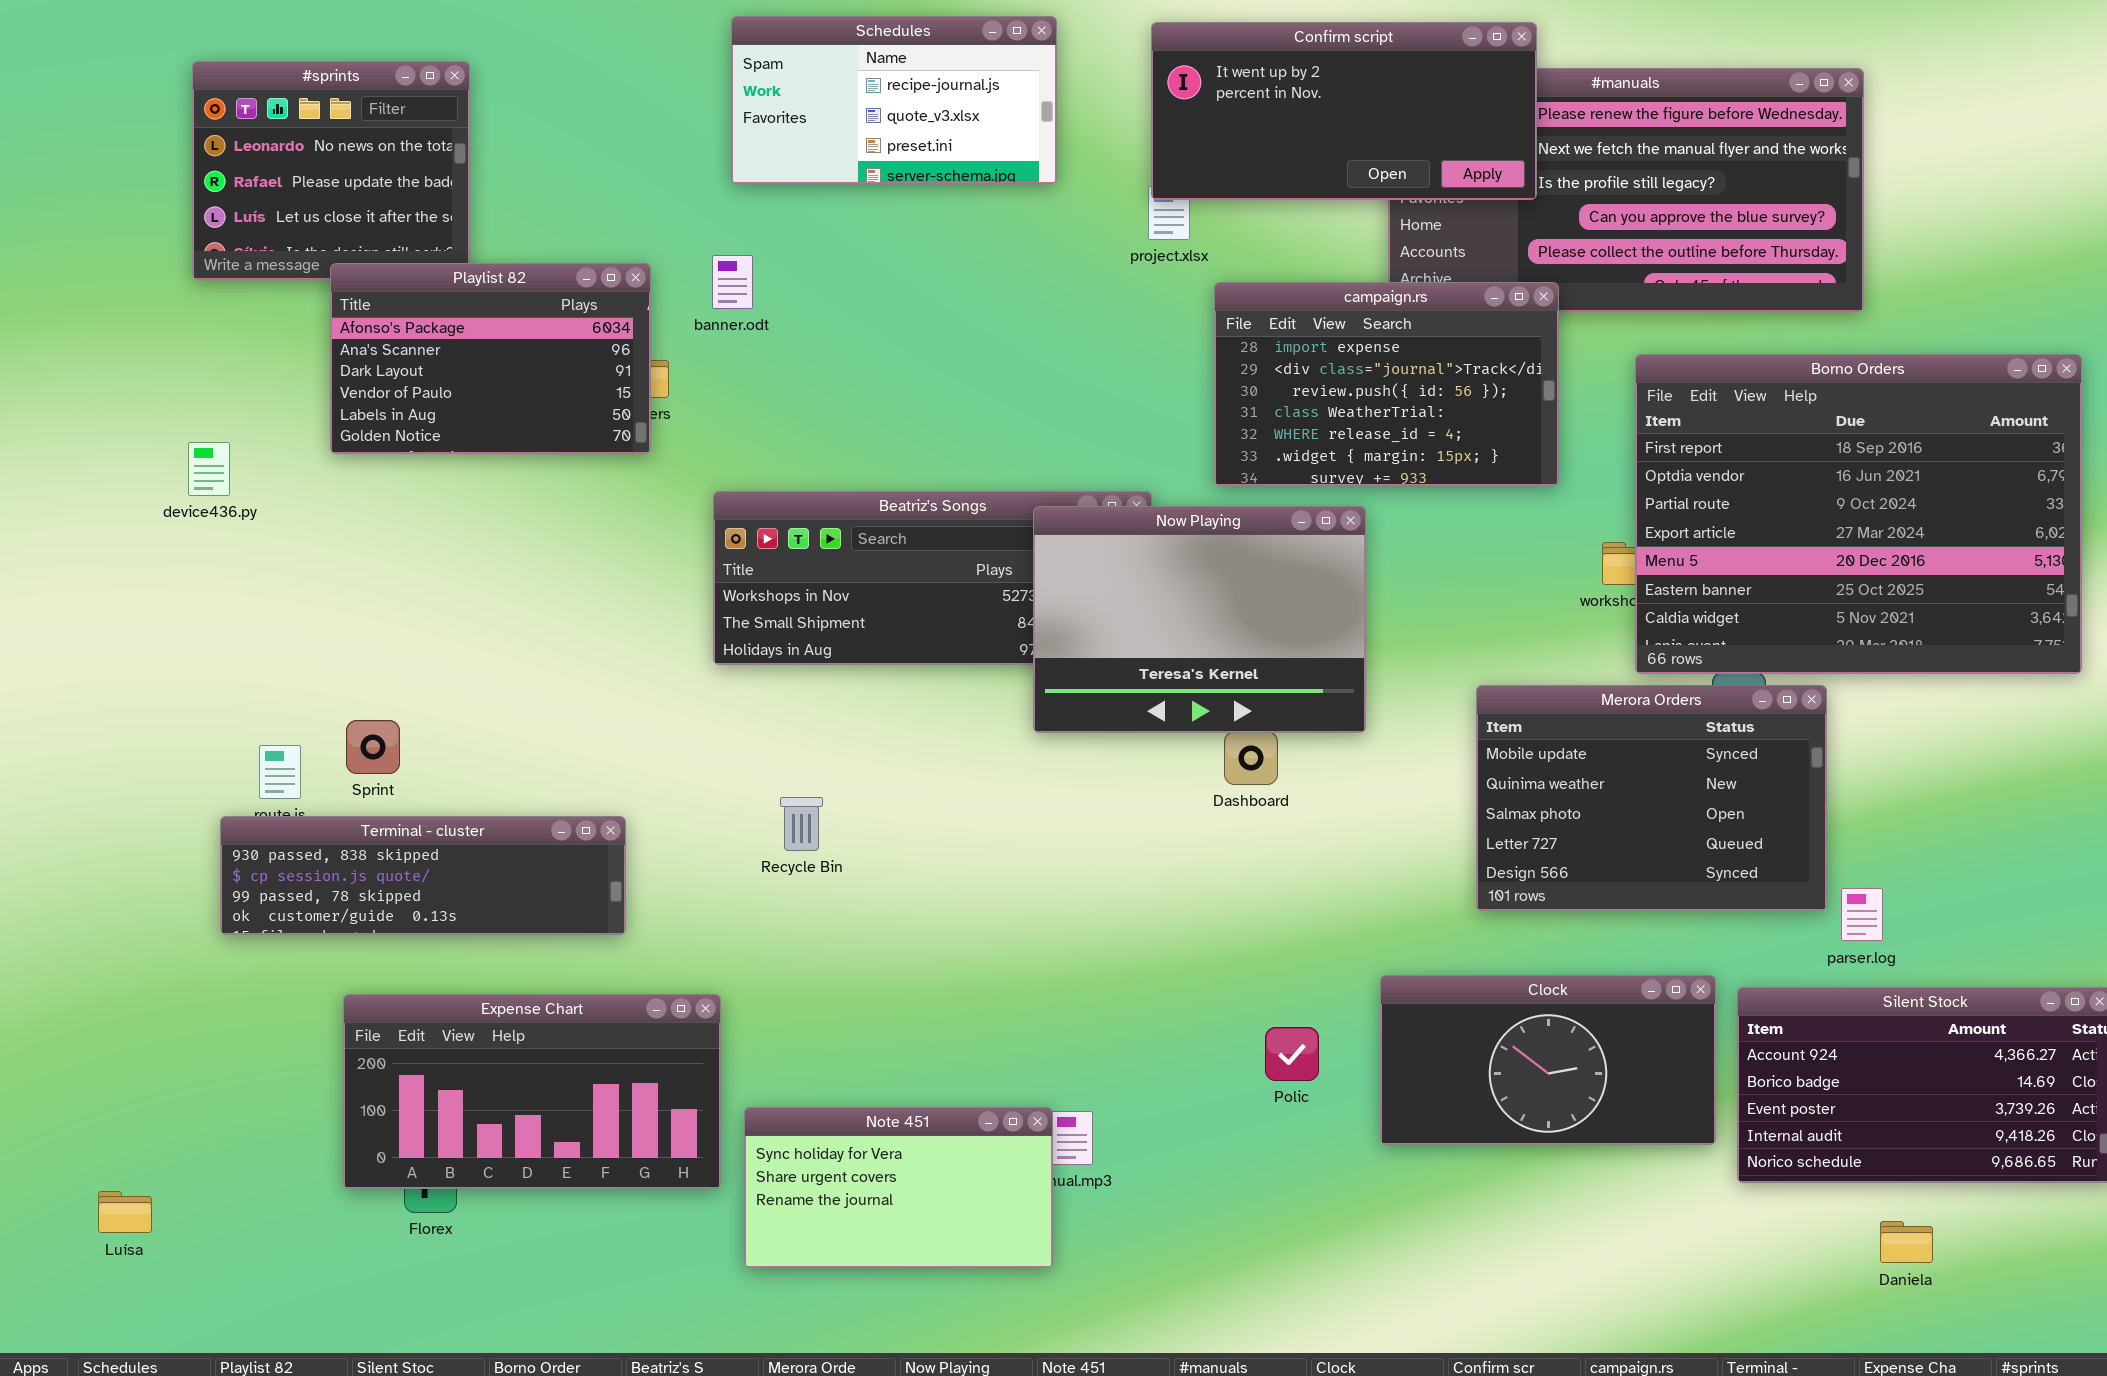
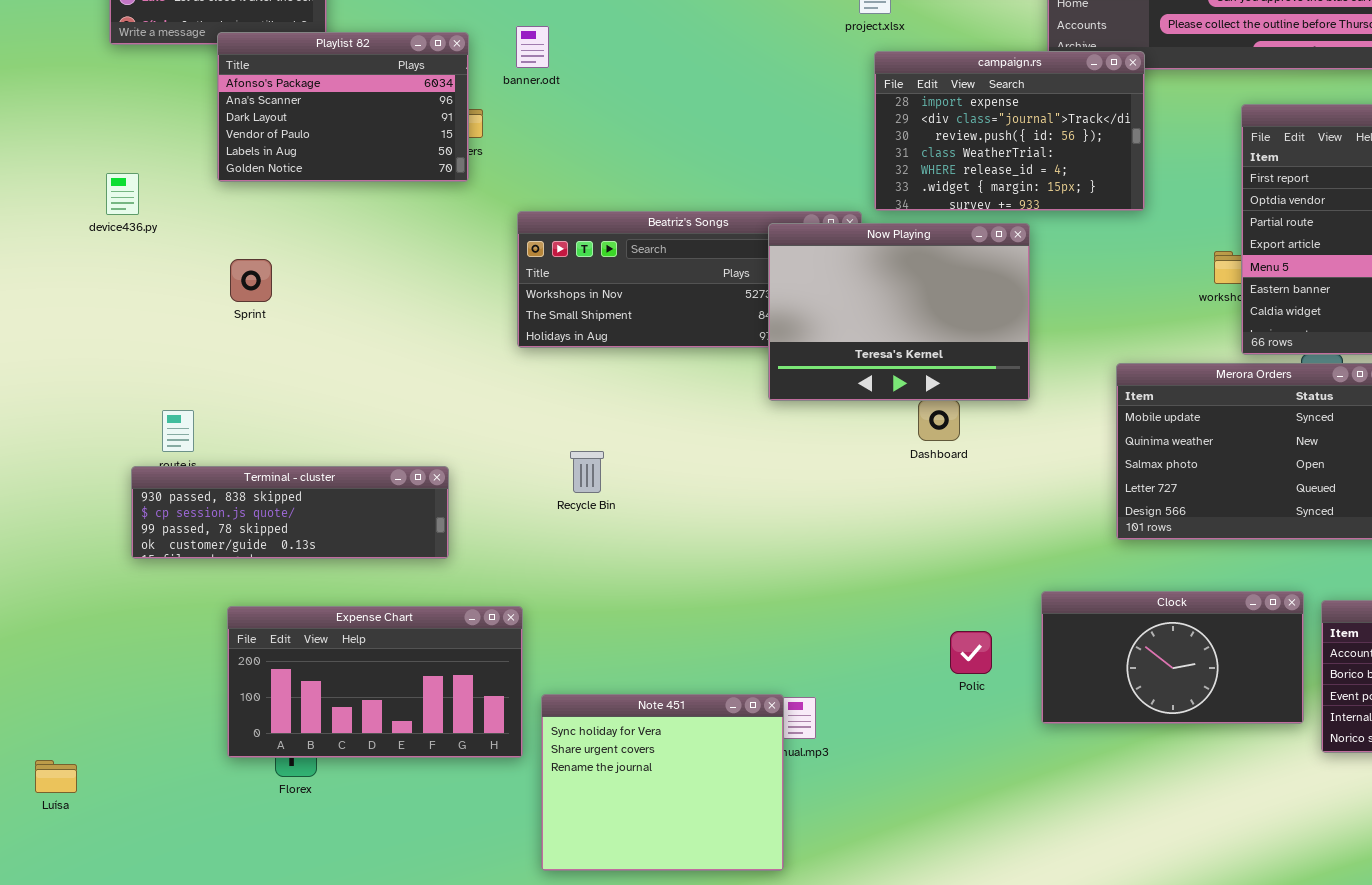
campaign.rs: [1214,282,1559,486] -> [874,51,1145,211], moved
Sprint: [346,720,400,774] -> [230,259,272,302], moved
Note 451: [744,1107,1053,1268] -> [541,694,784,871], resized

